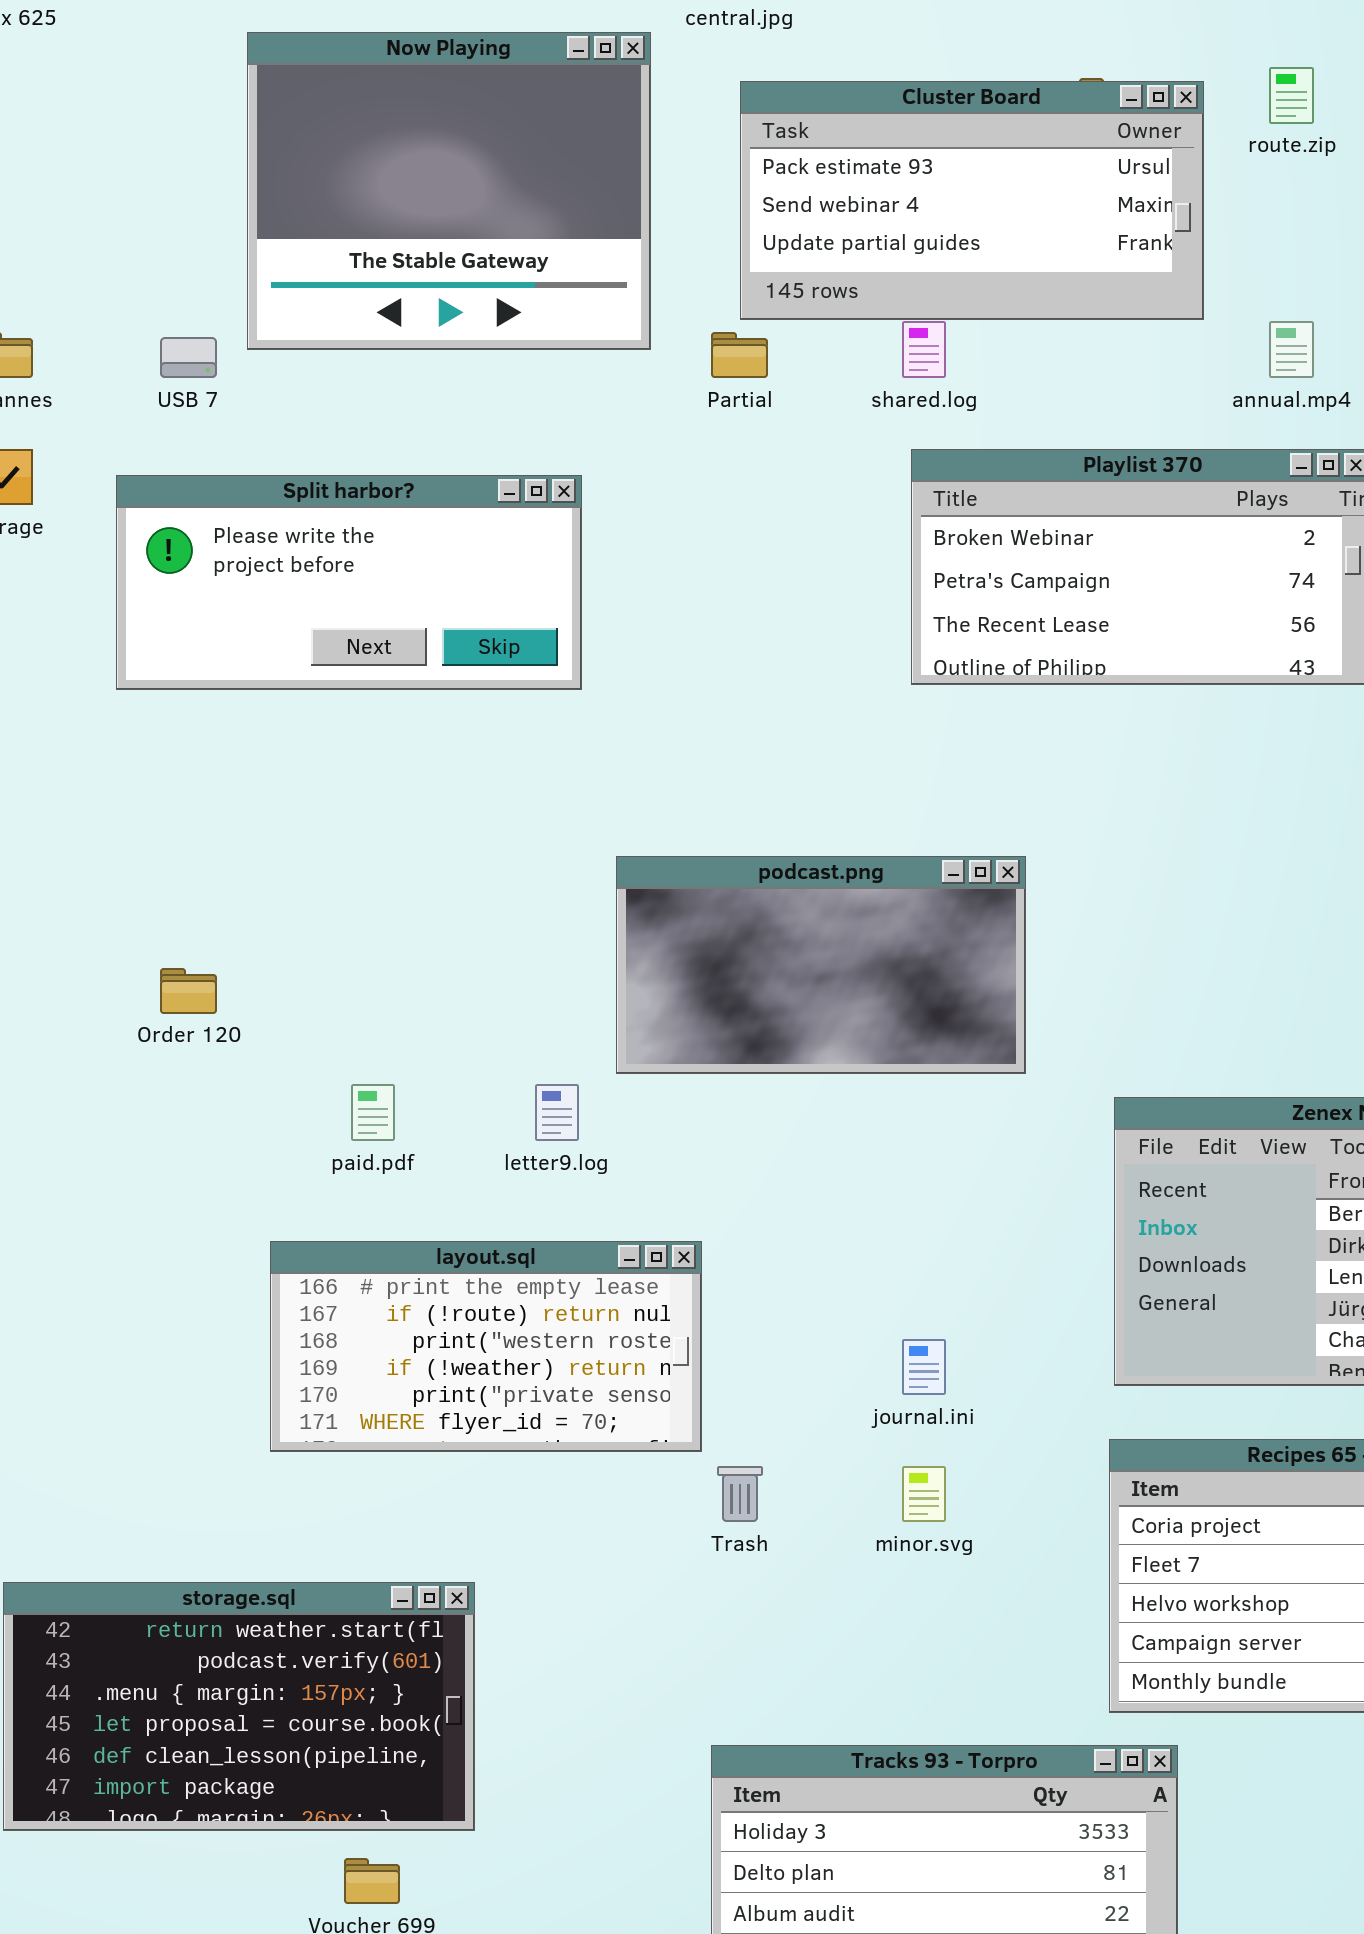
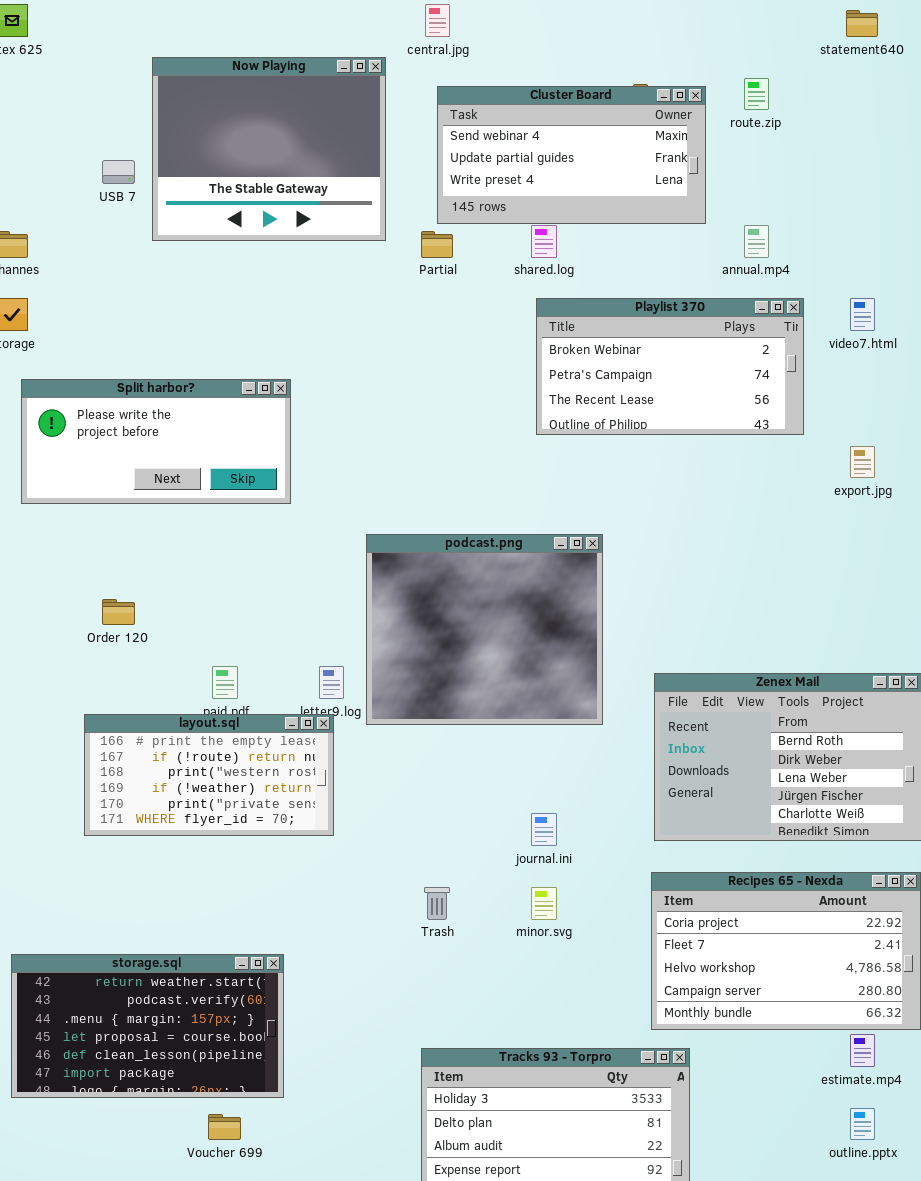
Cluster Board: [740,81,1204,320] -> [437,86,706,224], scrolled down 1 row
USB 7: [160,337,217,378] -> [102,160,135,184], moved
Split harbor?: [116,475,582,690] -> [21,379,291,504], moved
podcast.png: [616,856,1026,1074] -> [366,534,603,725], resized
layout.sql: [270,1241,702,1452] -> [84,714,334,836], moved

